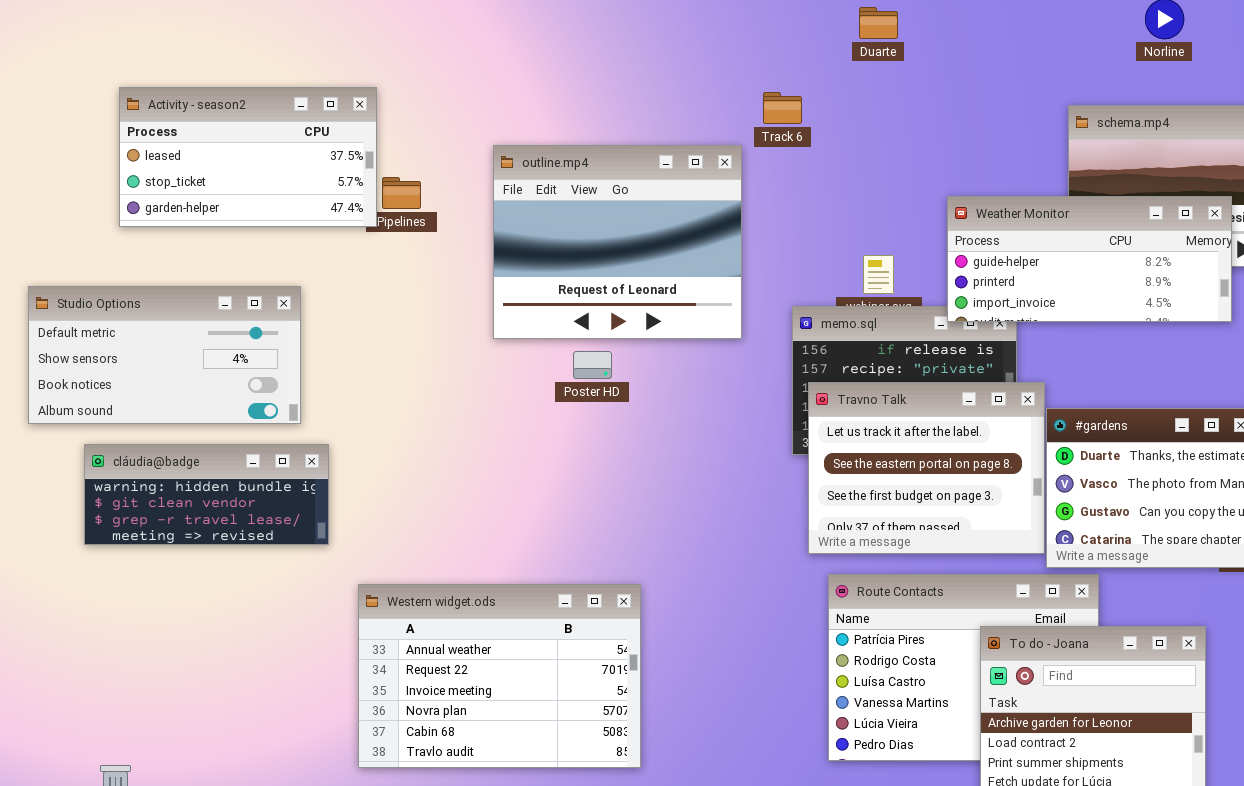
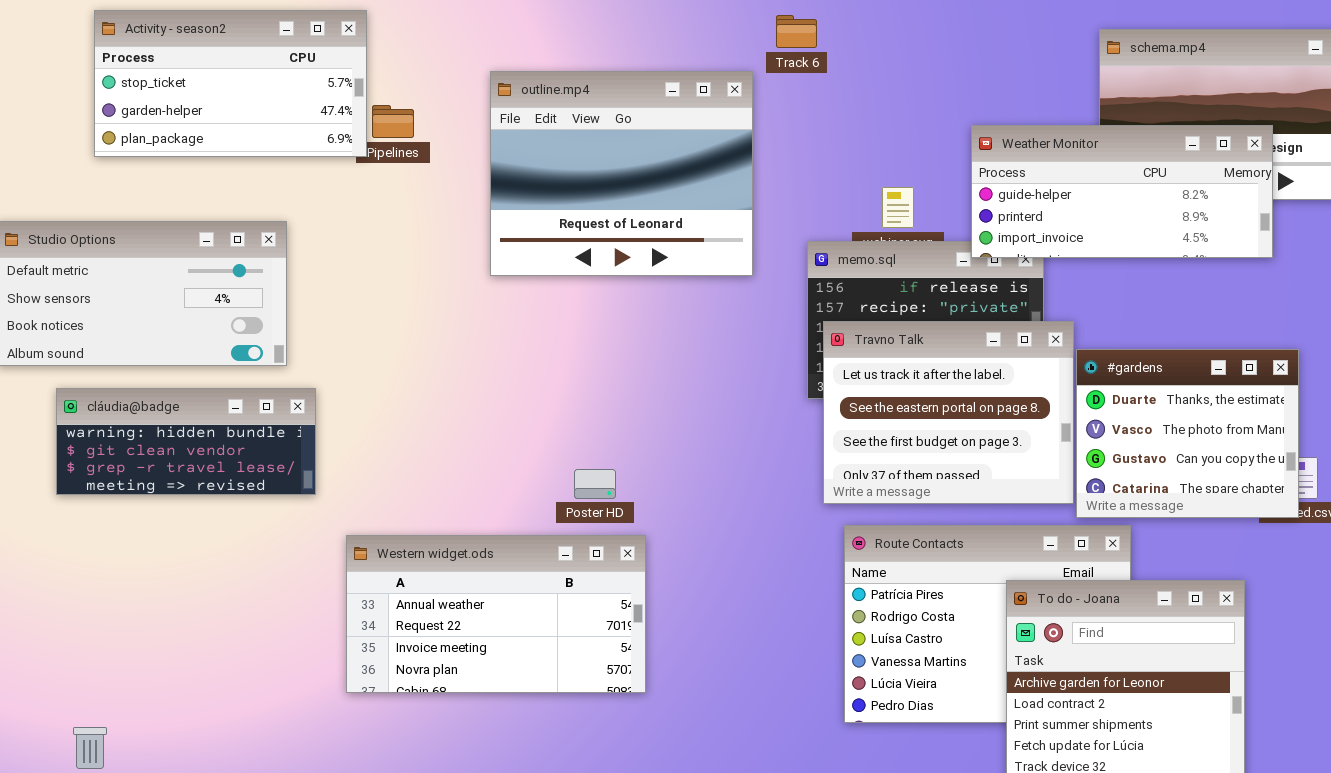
Activity - season2: [119,87,377,227] -> [94,10,367,157], scrolled down 1 row
Poster HD: [573,351,612,379] -> [574,469,616,499], moved
Western widget.ods: [358,584,641,768] -> [346,535,646,693], resized

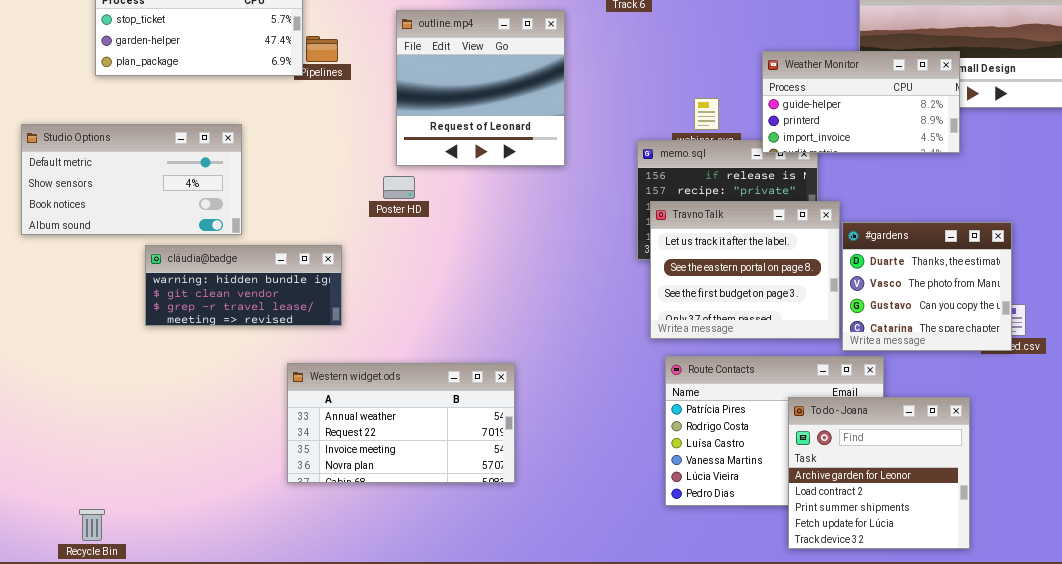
outline.mp4: [490,71,753,276] -> [396,10,565,166], resized
Weather Monitor: [971,125,1273,258] -> [762,51,960,153], resized
cláudia@badge: [56,388,316,495] -> [145,245,342,326], moved
Poster HD: [574,469,616,499] -> [383,176,415,199], moved

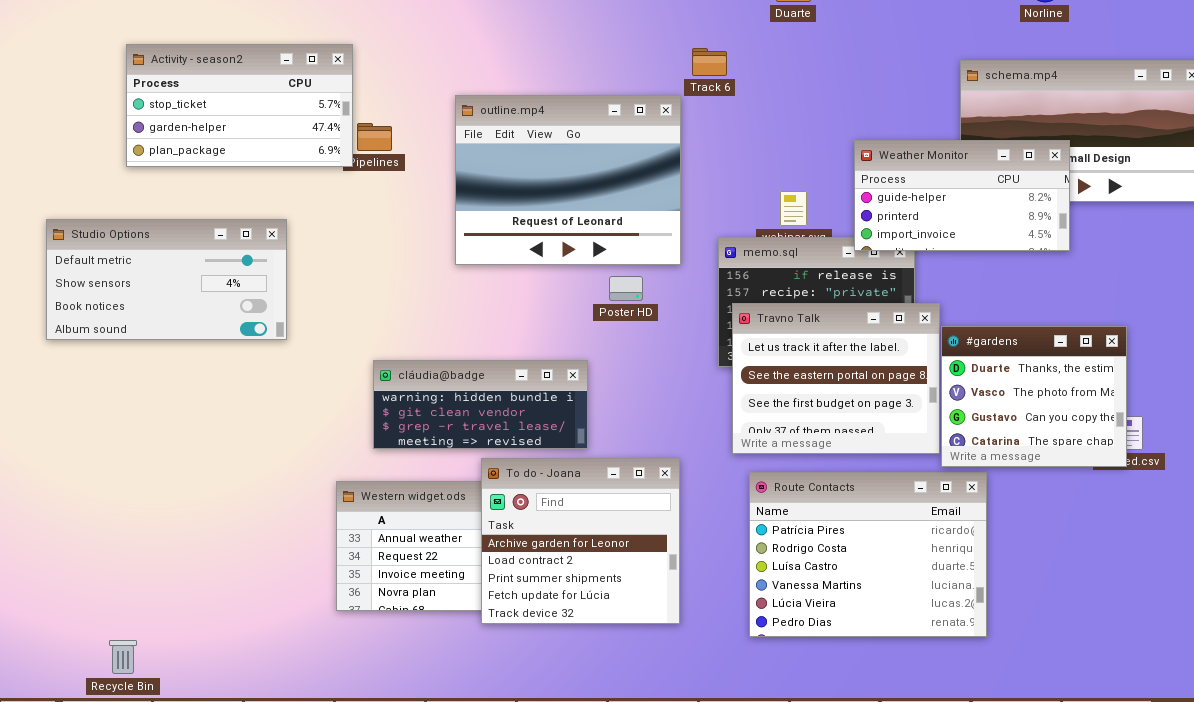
outline.mp4: [396,10,565,166] -> [455,95,681,265], resized
Poster HD: [383,176,415,199] -> [609,276,643,301], moved
cláudia@badge: [145,245,342,326] -> [373,360,588,449], moved
To do - Joana: [788,397,970,549] -> [481,458,680,624], moved

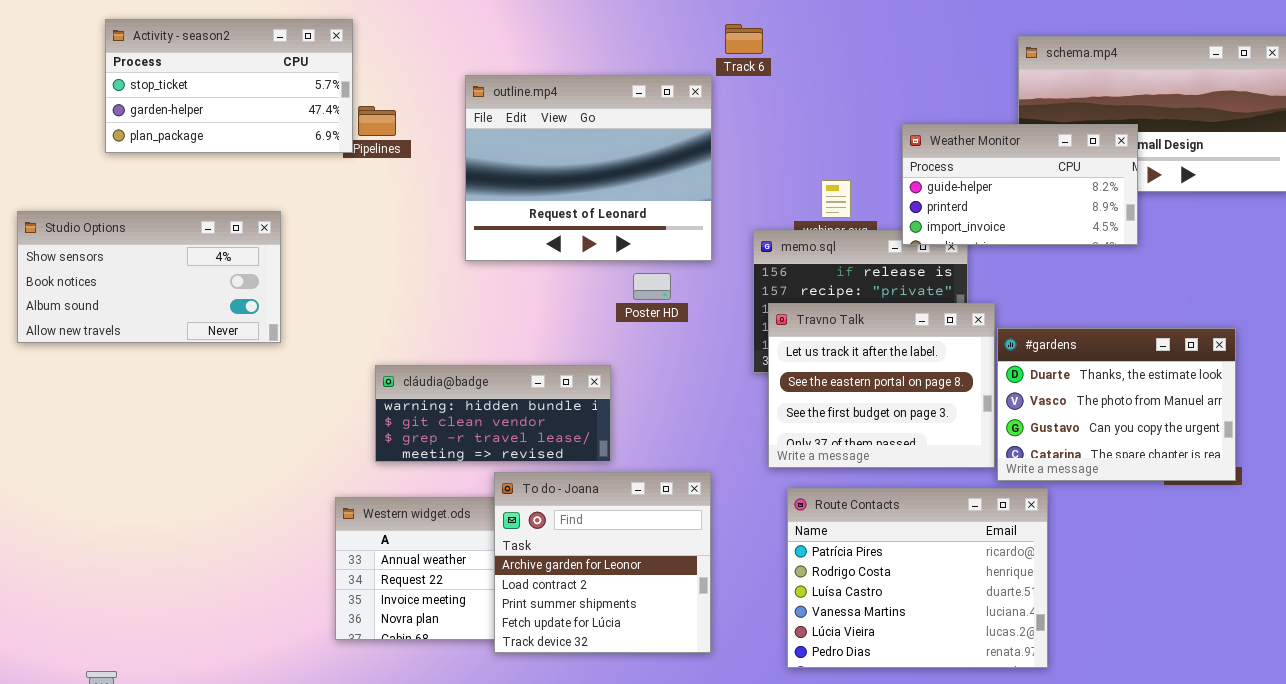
Studio Options: [46,219,287,340] -> [17,211,281,343], scrolled down 1 row
#gardens: [941,326,1127,467] -> [997,328,1236,481], resized

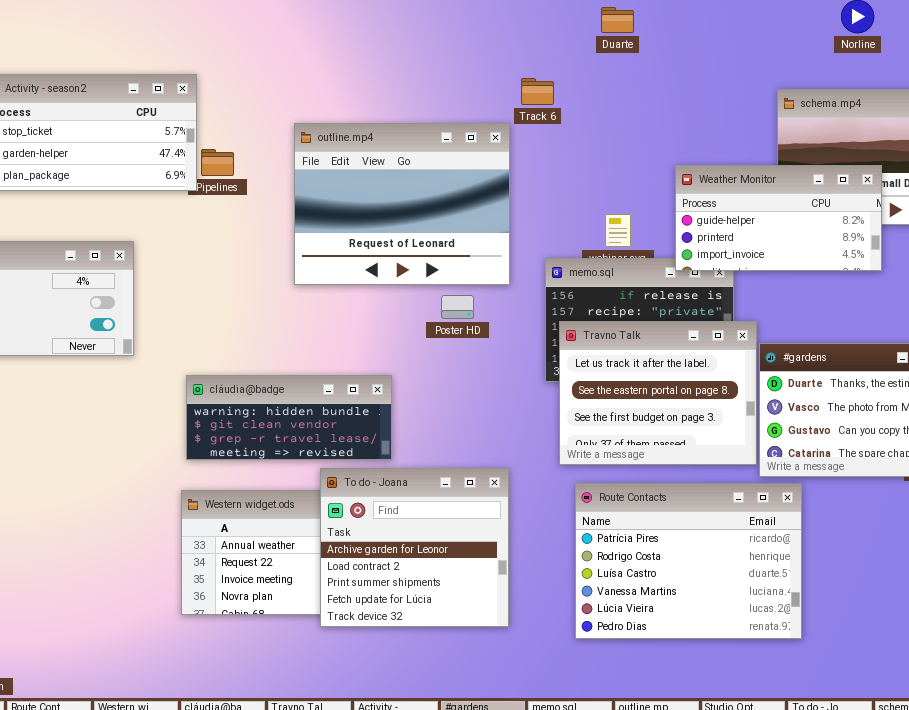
cláudia@badge: [375,365,611,462] -> [186,375,392,460], moved

